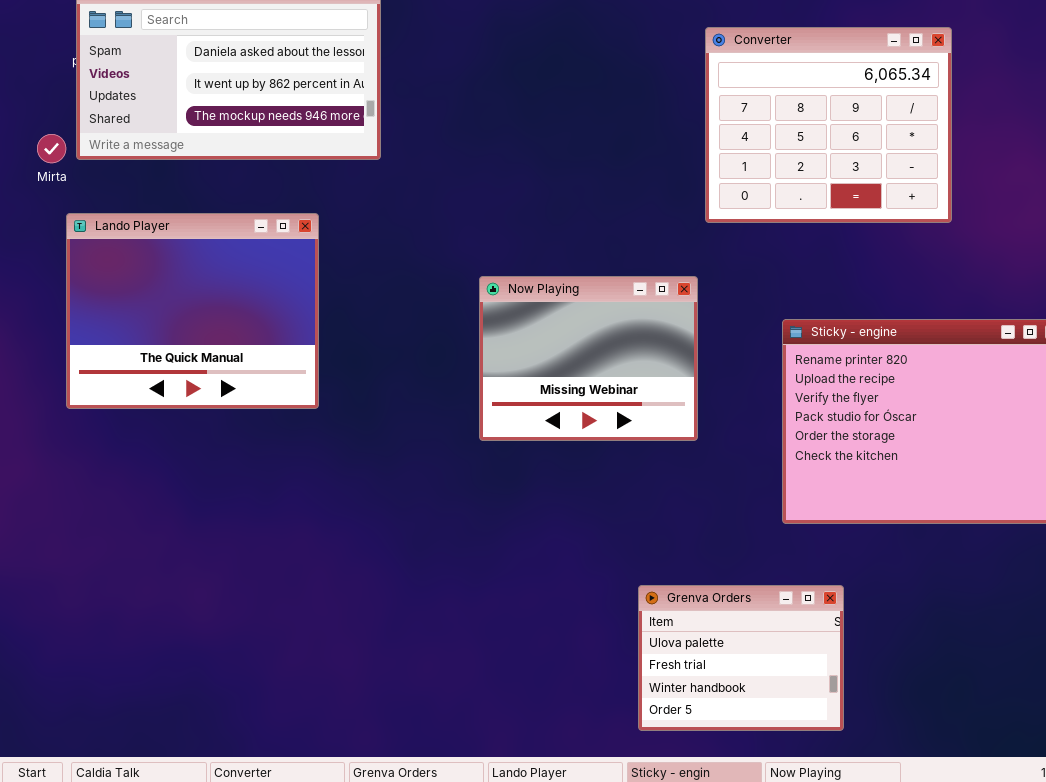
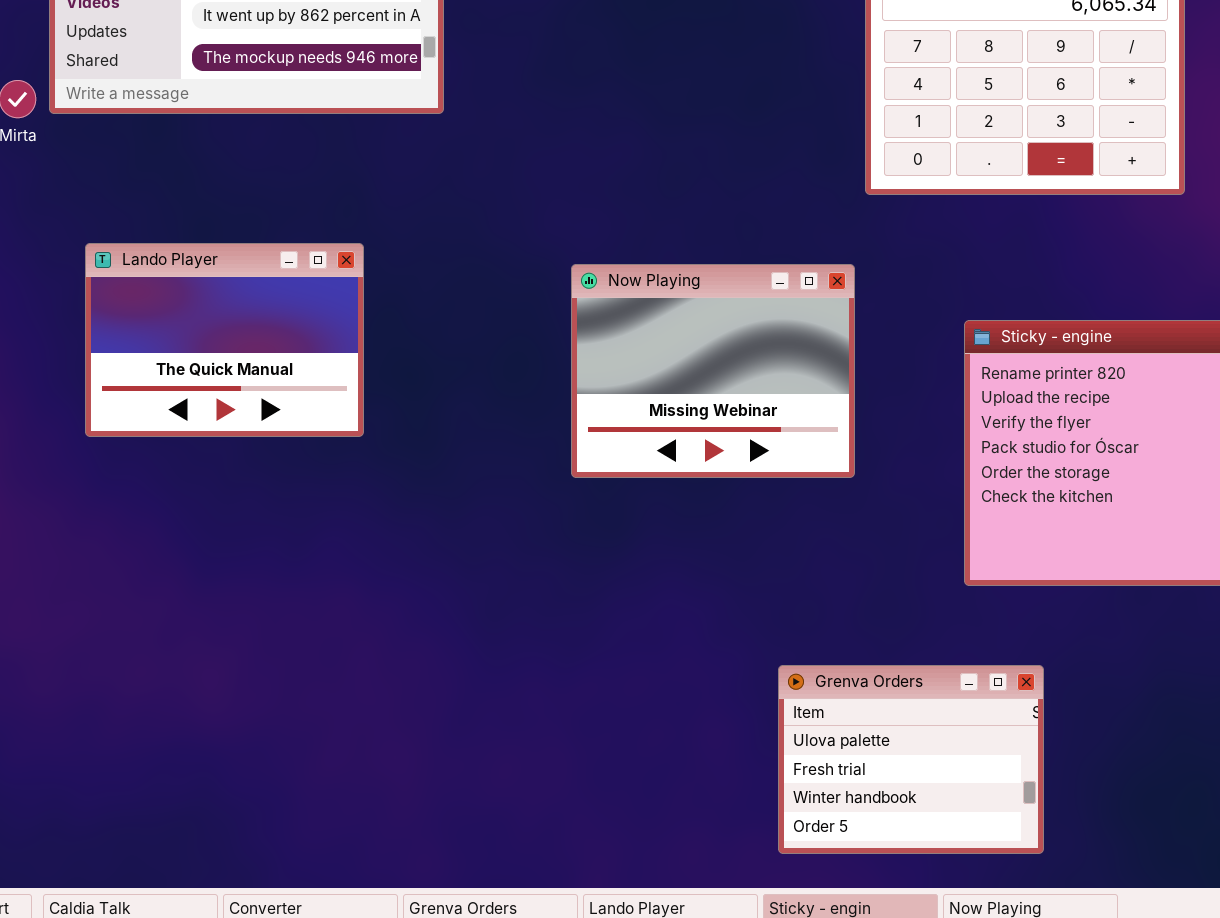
Lando Player: [66,213,319,409] -> [85,243,364,437], resized

